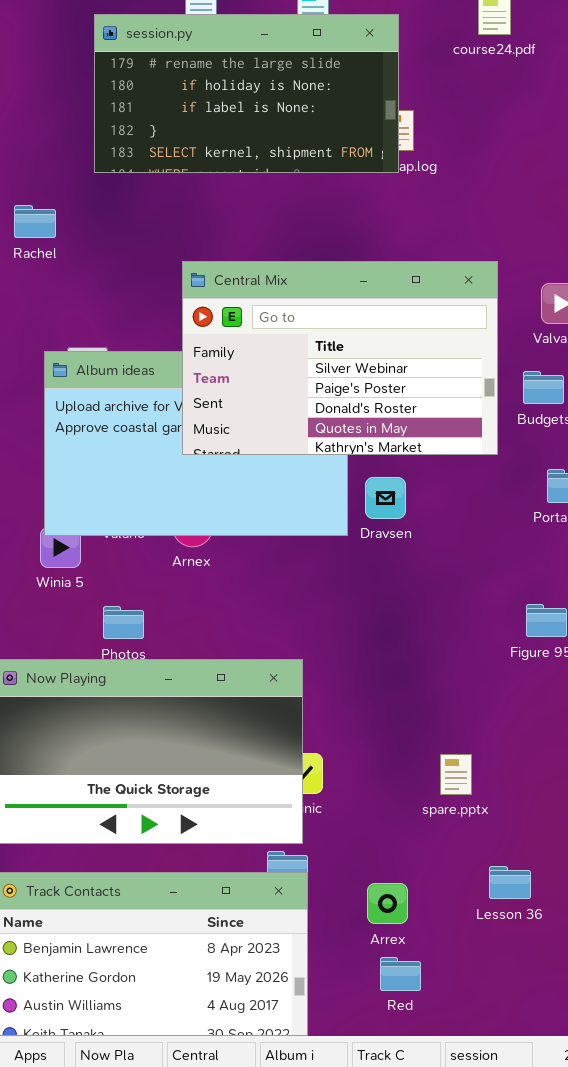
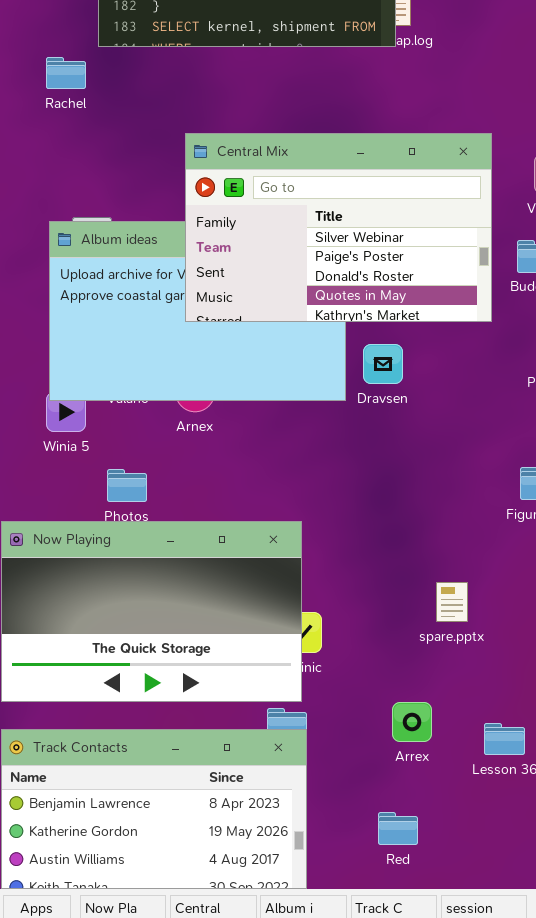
Rachel: [14,205,56,238] -> [46,57,86,89], moved
spare.pptx: [440,754,472,795] -> [436,582,468,622], moved
Arrex: [367,883,408,924] -> [392,702,432,742], moved

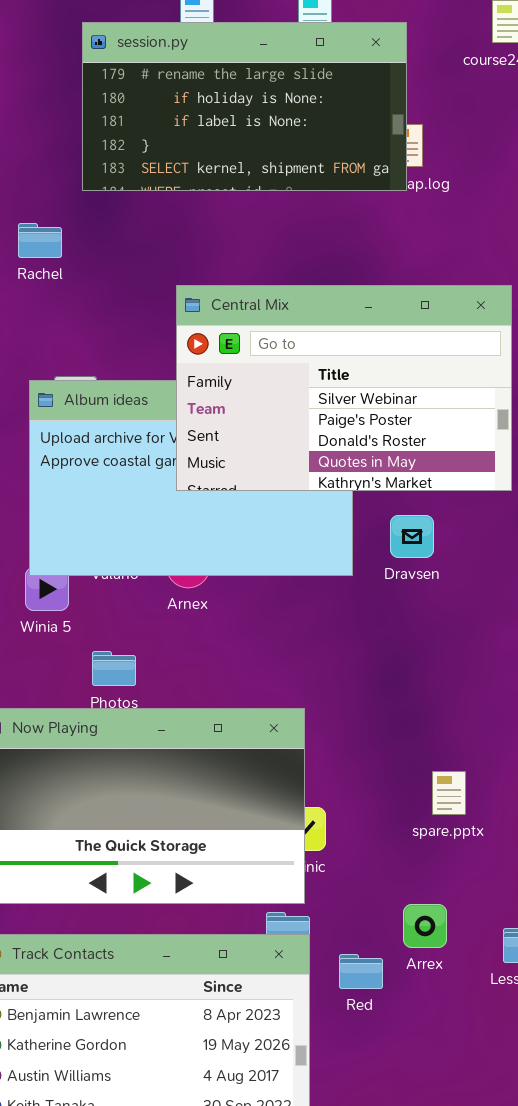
Rachel: [46,57,86,89] -> [18,223,62,258], moved
Dravsen: [363,344,403,384] -> [390,515,434,558], moved
spare.pptx: [436,582,468,622] -> [432,771,466,815], moved
Red: [378,812,418,845] -> [339,954,383,989], moved

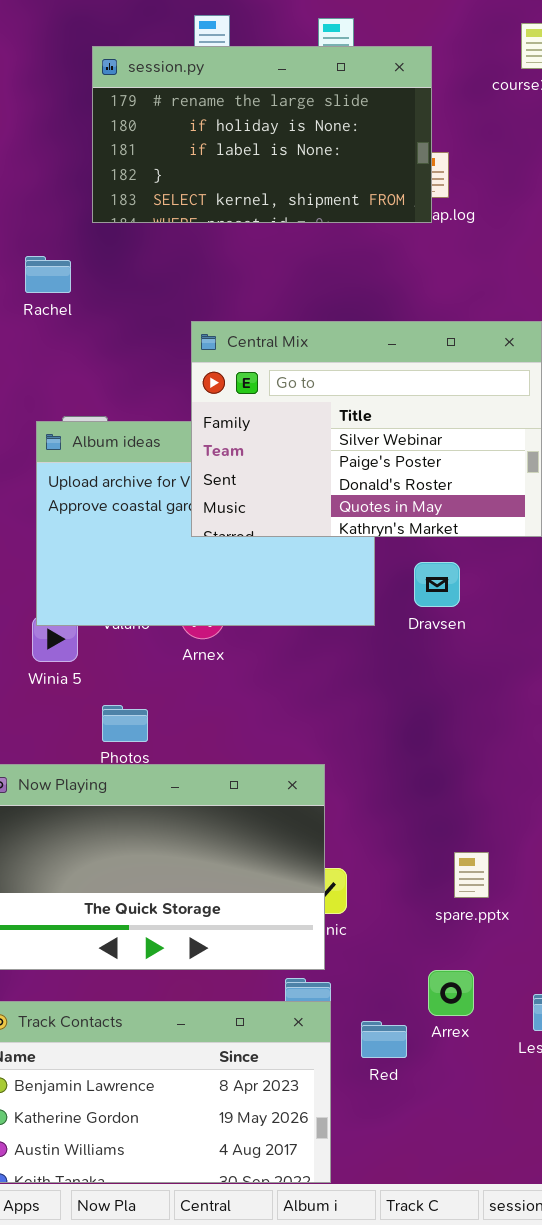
spare.pptx: [432,771,466,815] -> [454,852,489,898], moved

